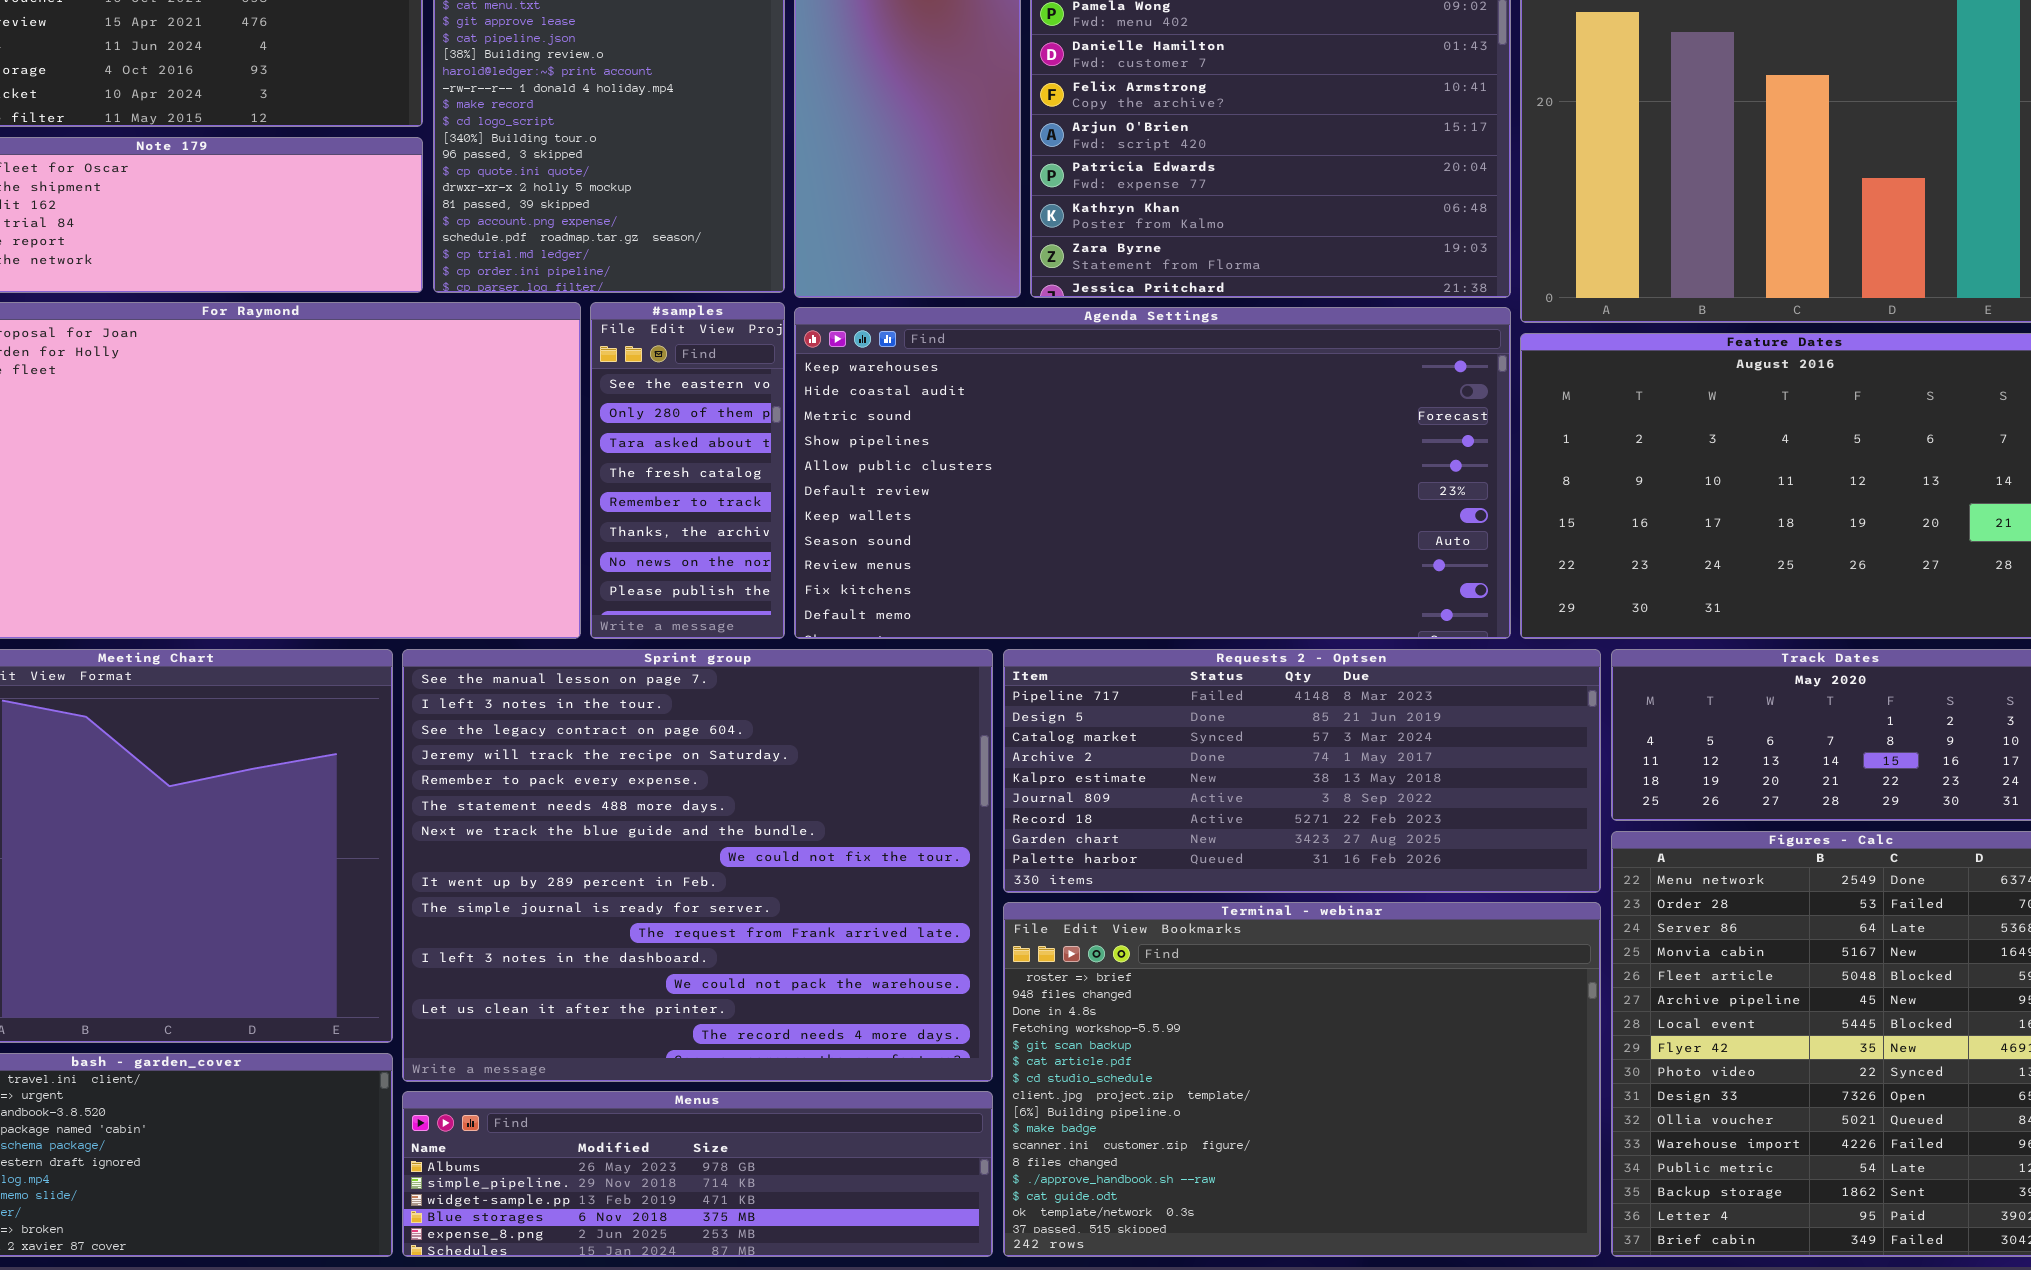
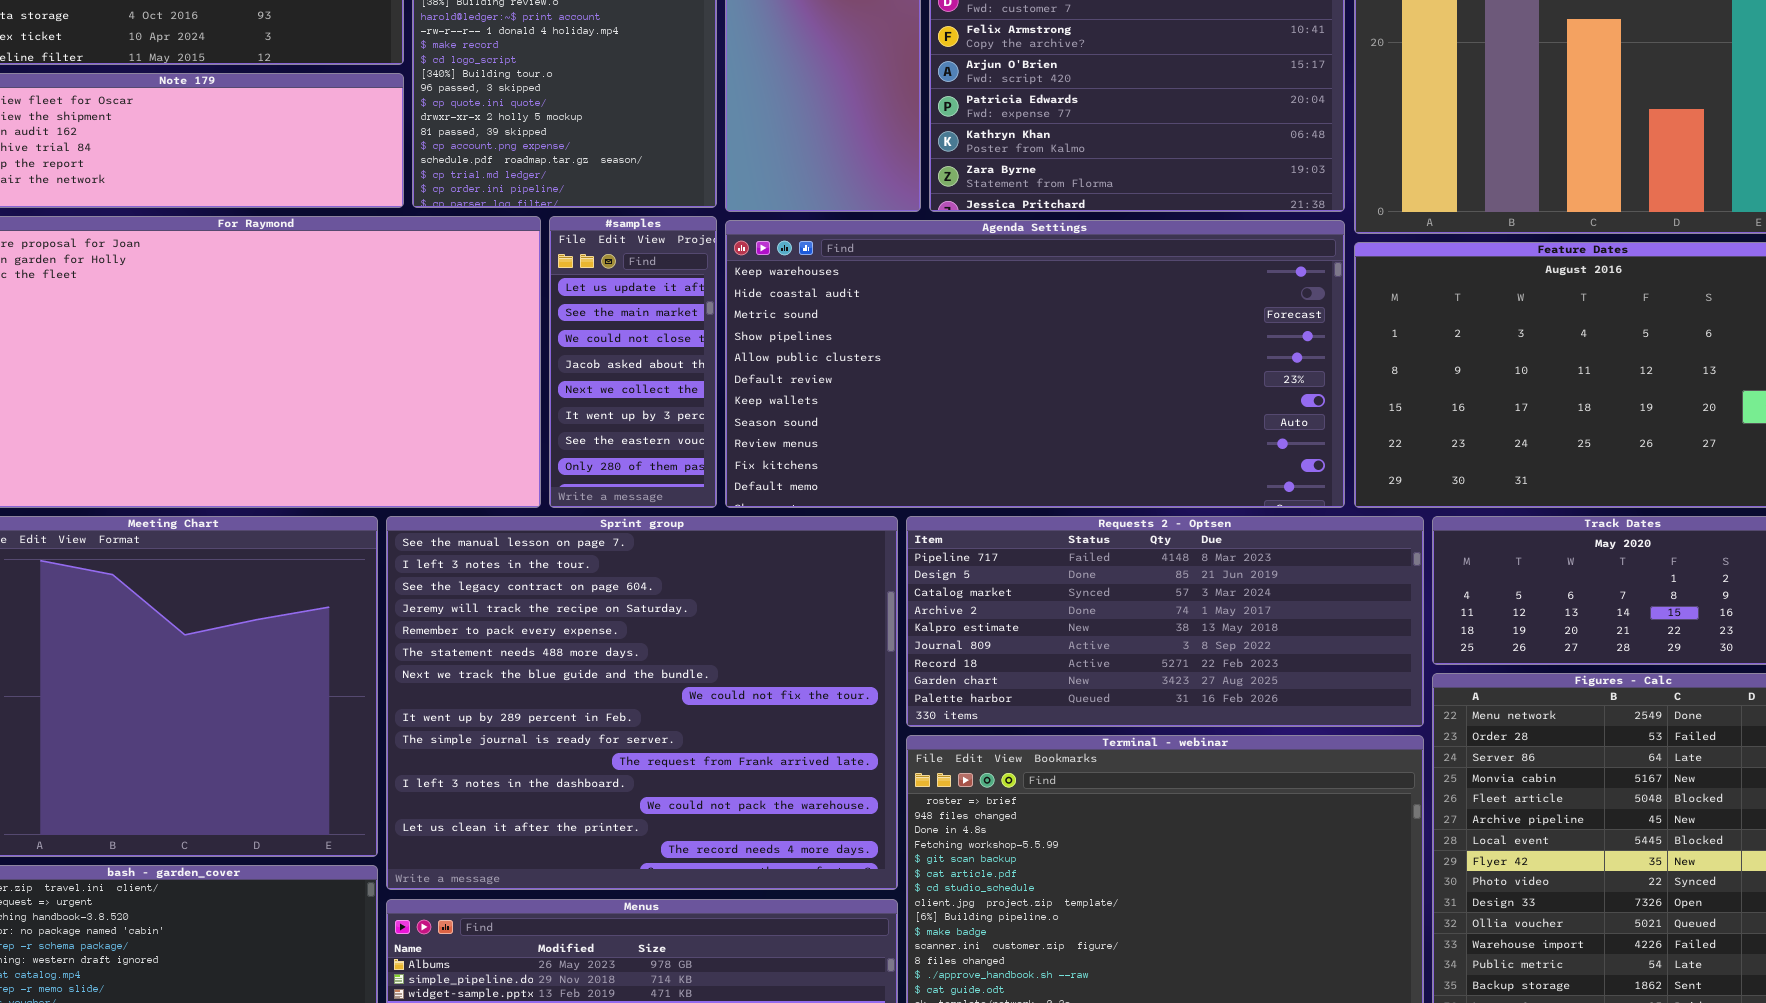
#samples: [590,302,785,639] -> [549,216,717,508], scrolled up 6 rows

